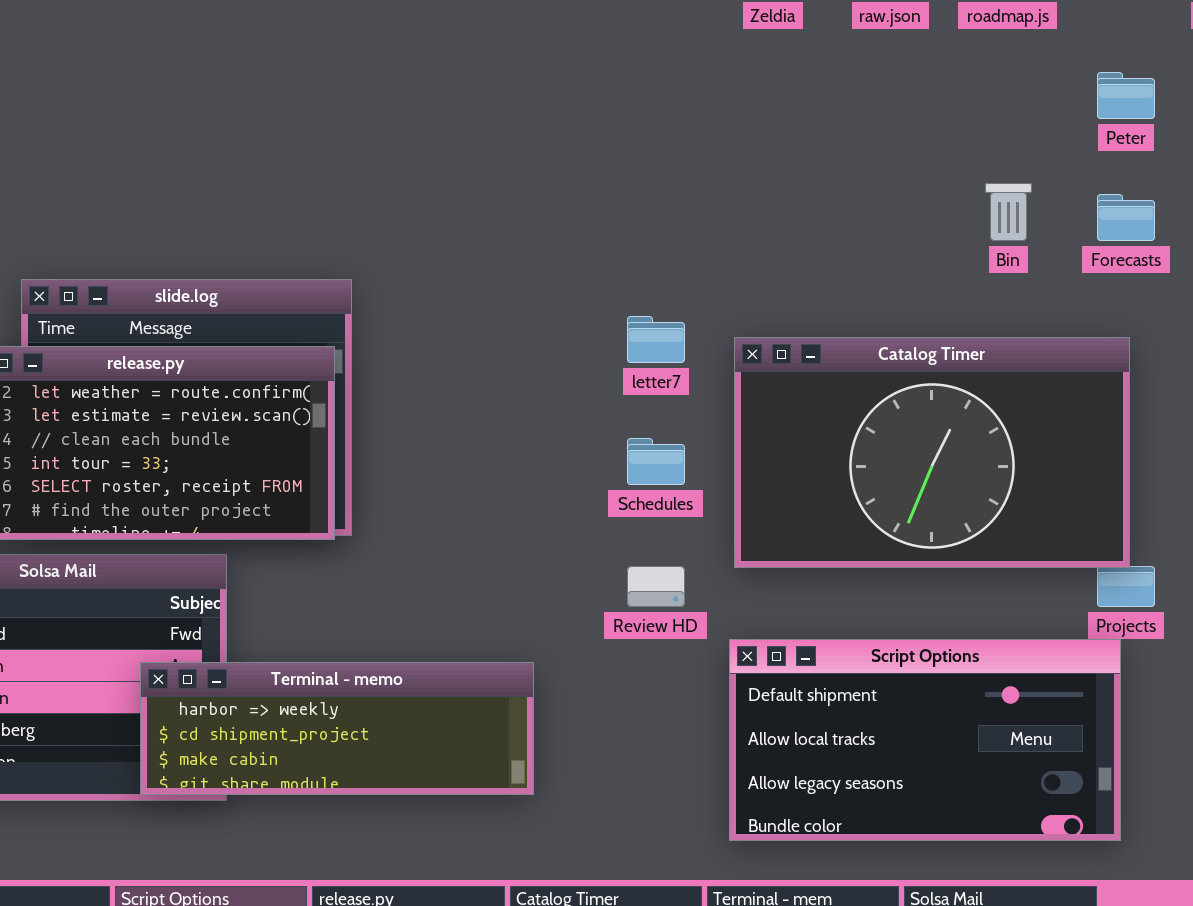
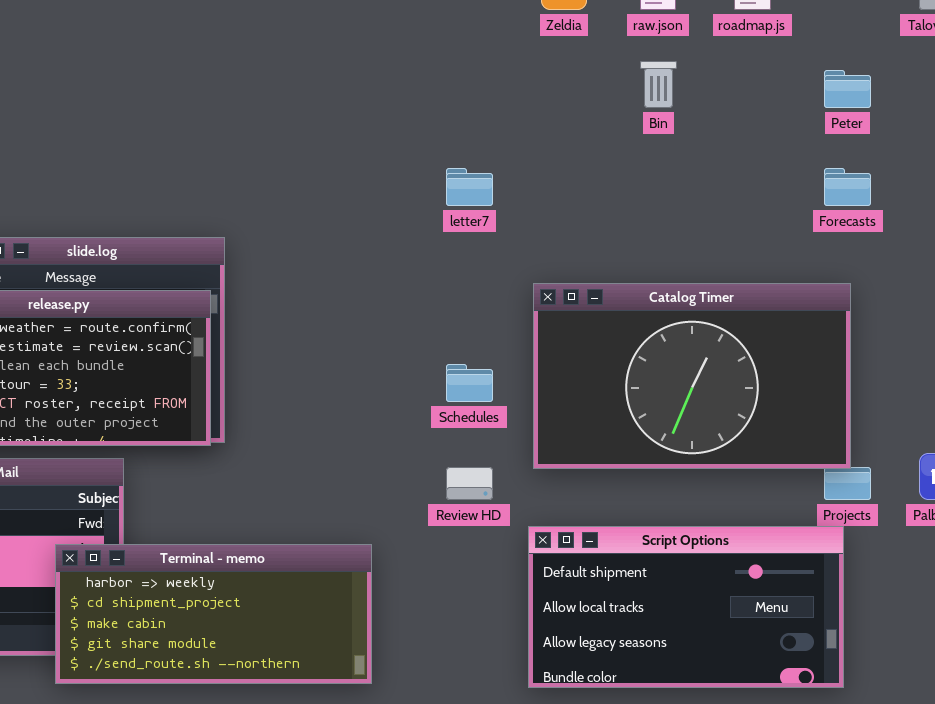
Bin: [985,183,1032,241] -> [640,61,677,108], moved
letter7: [627,316,685,363] -> [446,168,493,206], moved
Terminal - memo: [140,662,534,795] -> [55,544,372,684], resized

